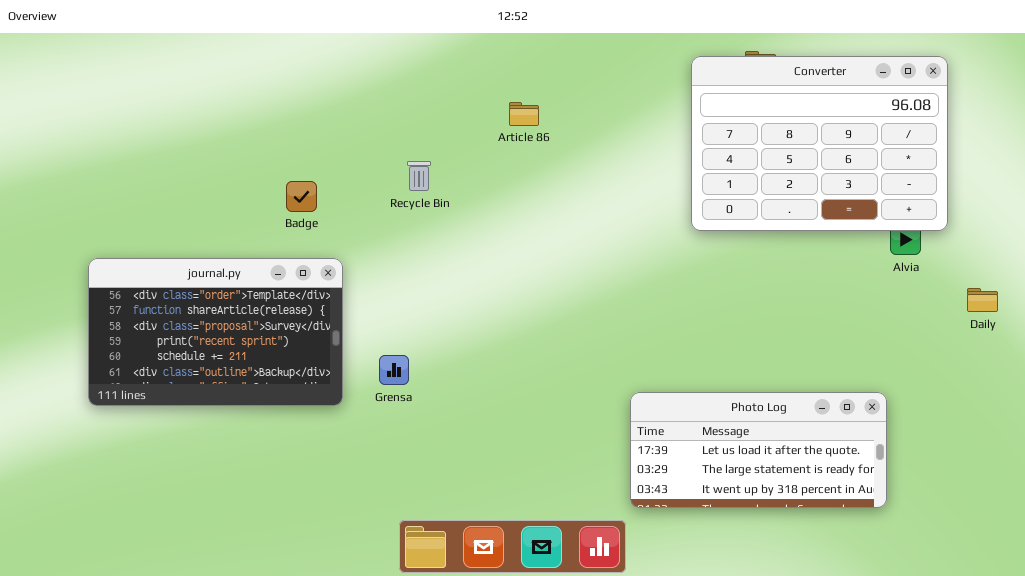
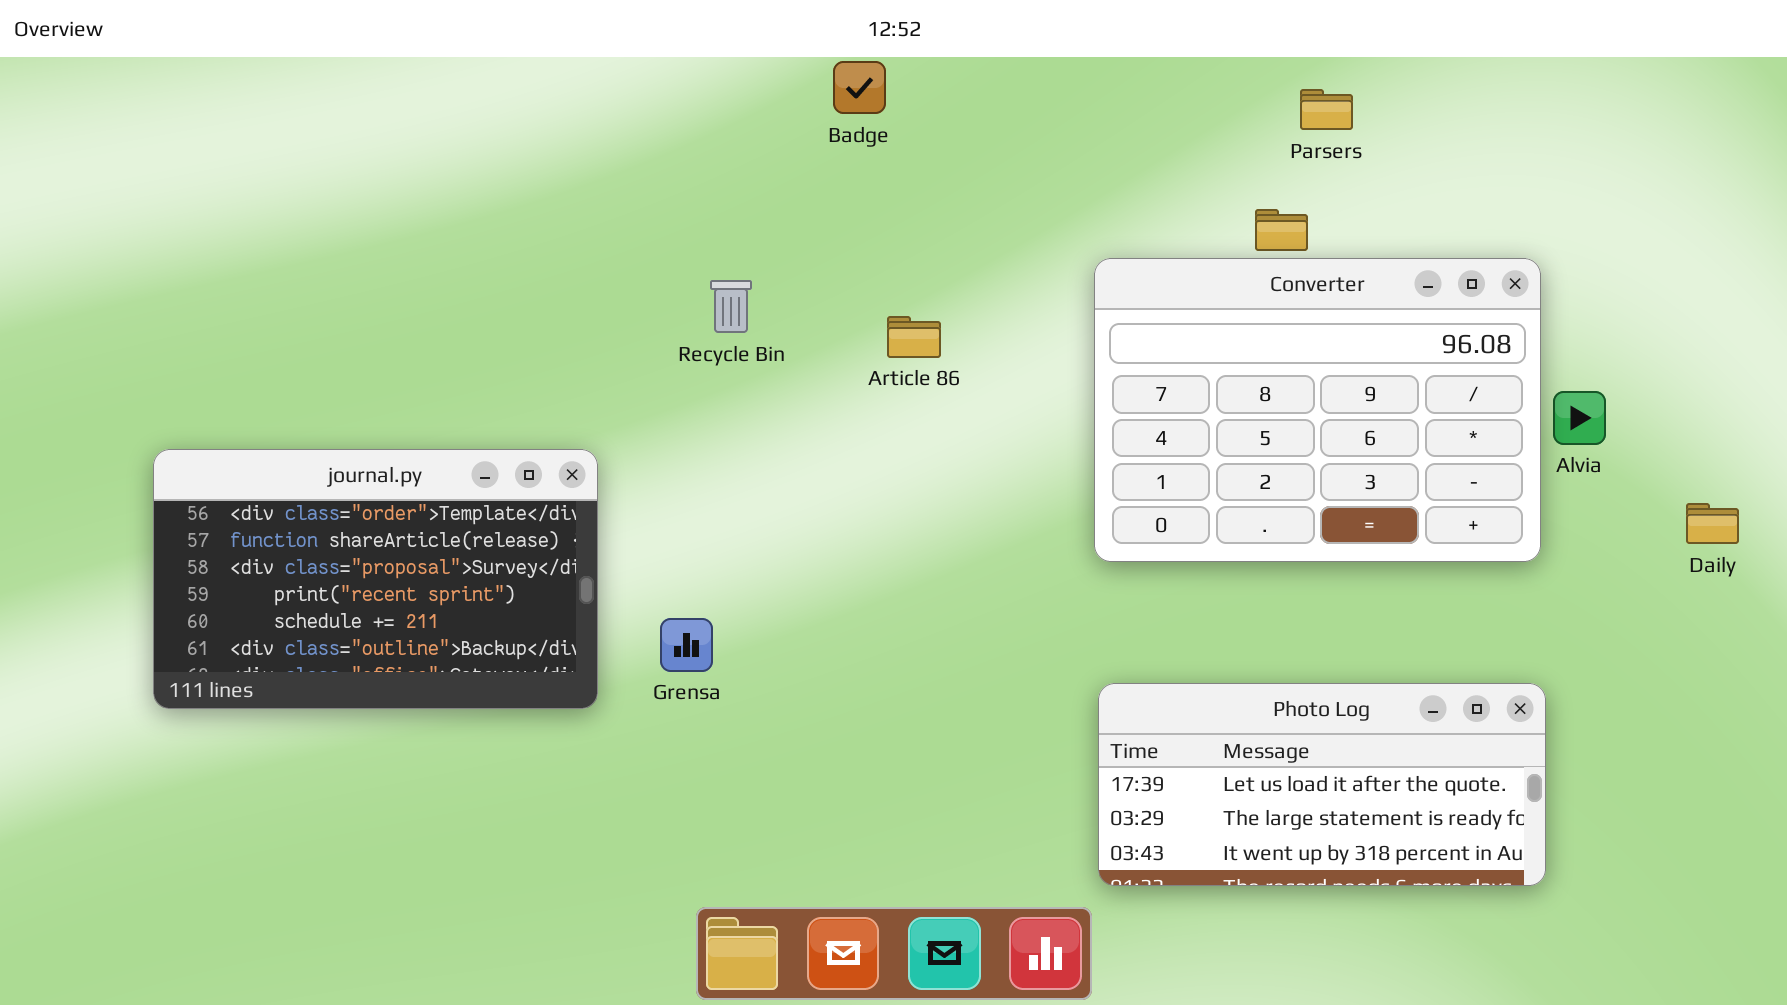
Converter: [691,56,948,231] -> [1094,258,1541,562], moved
Article 86: [509,102,539,126] -> [887,316,941,358], moved
Badge: [286,181,317,212] -> [833,61,886,114], moved

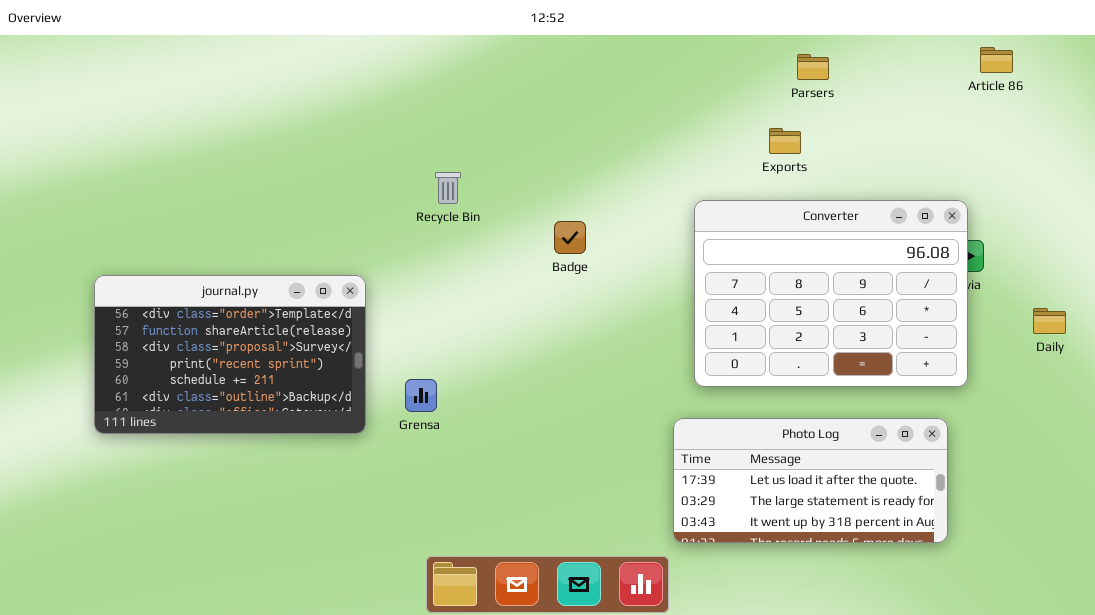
Badge: [833,61,886,114] -> [554,221,586,254], moved
Converter: [1094,258,1541,562] -> [694,200,968,387], moved
Article 86: [887,316,941,358] -> [980,47,1013,73], moved

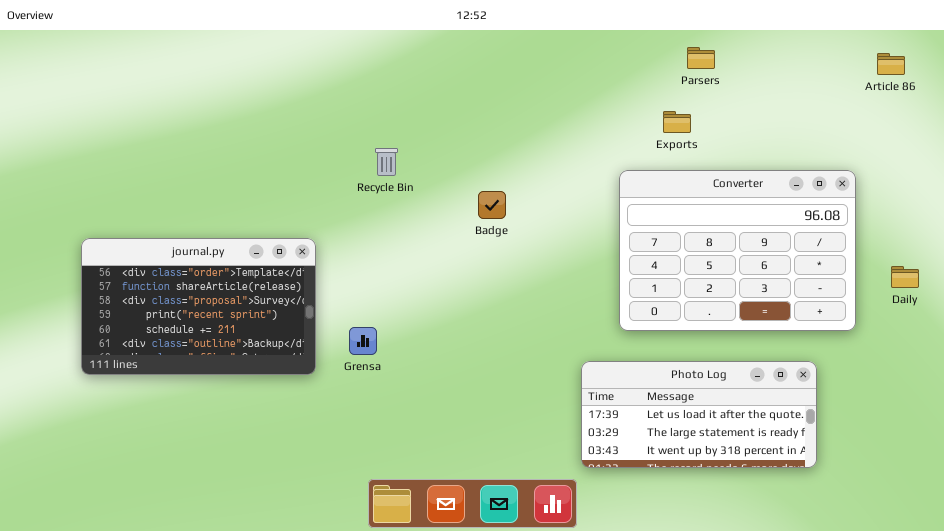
Article 86: [980,47,1013,73] -> [877,53,905,75], moved
Converter: [694,200,968,387] -> [619,170,856,331], moved

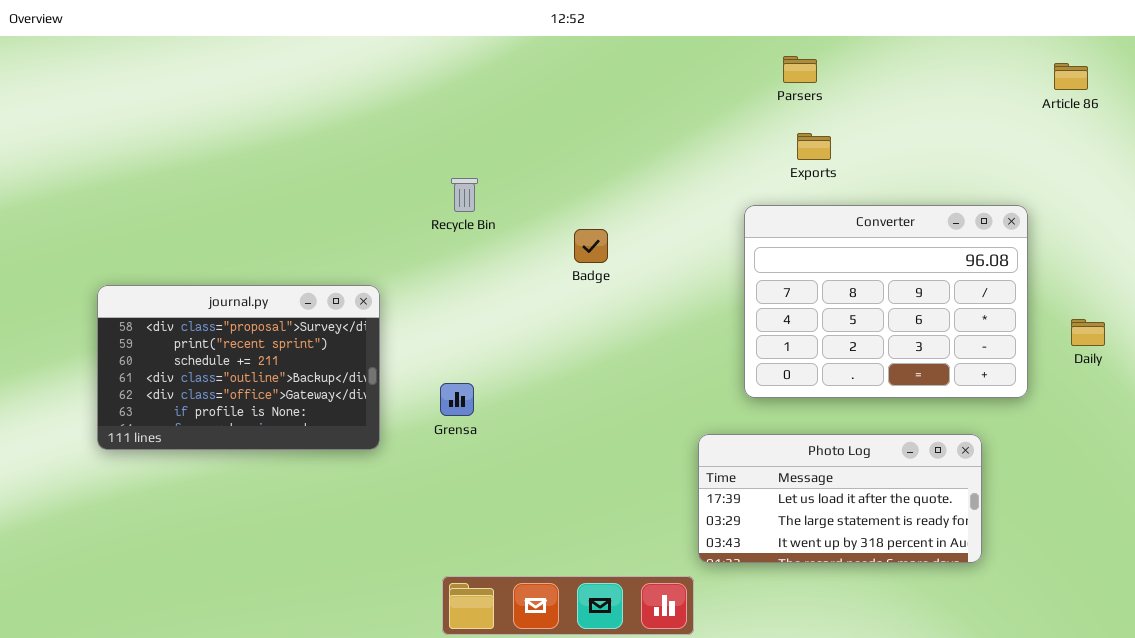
Parsers: [687,47,715,69] -> [783,56,817,83], moved
journal.py: [81,238,316,375] -> [97,285,380,450], scrolled down 2 rows
Grensa: [349,327,377,355] -> [440,383,474,416], moved

